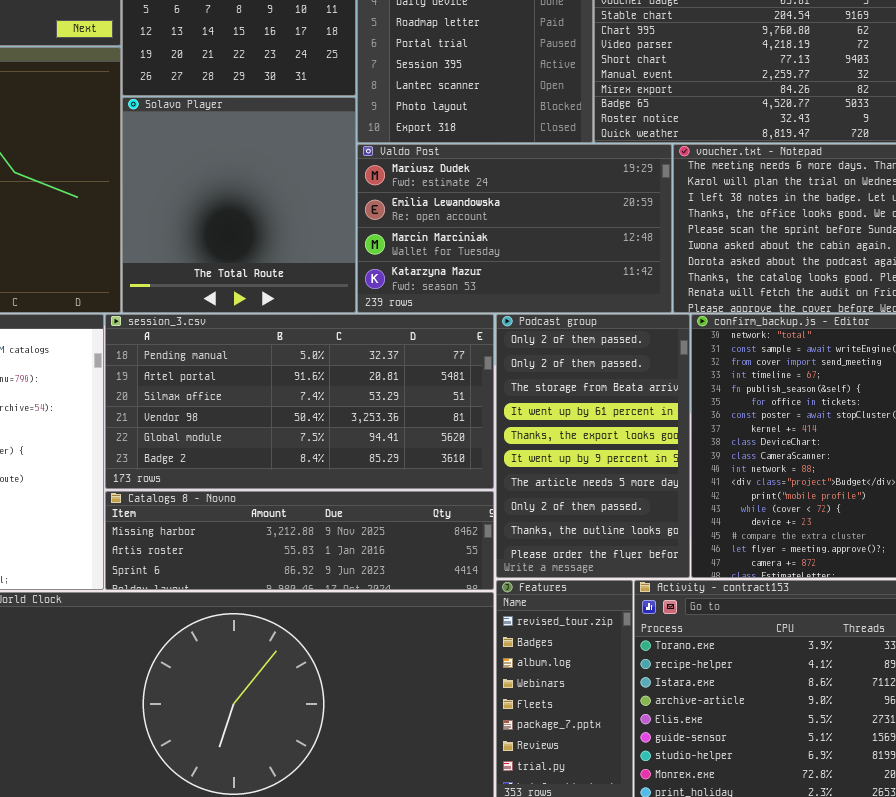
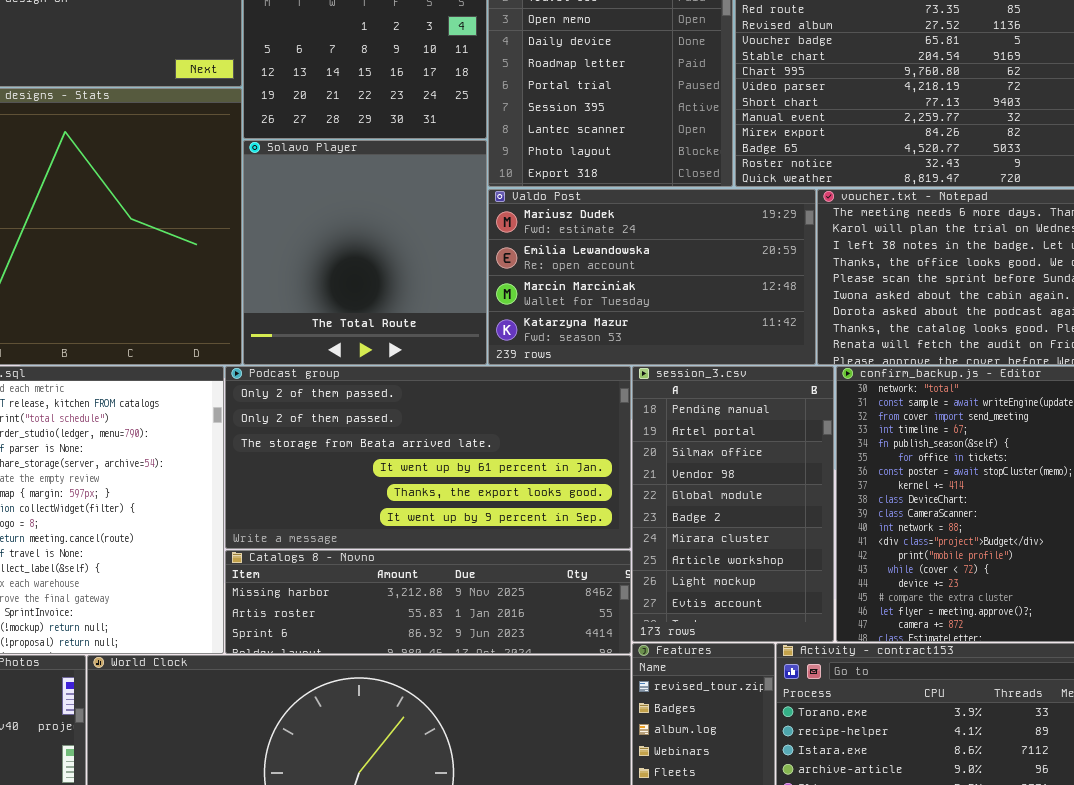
session_3.csv: [105,314,494,489] -> [632,366,834,642], moved, resized
Podcast group: [496,314,690,578] -> [225,366,631,549], moved, resized

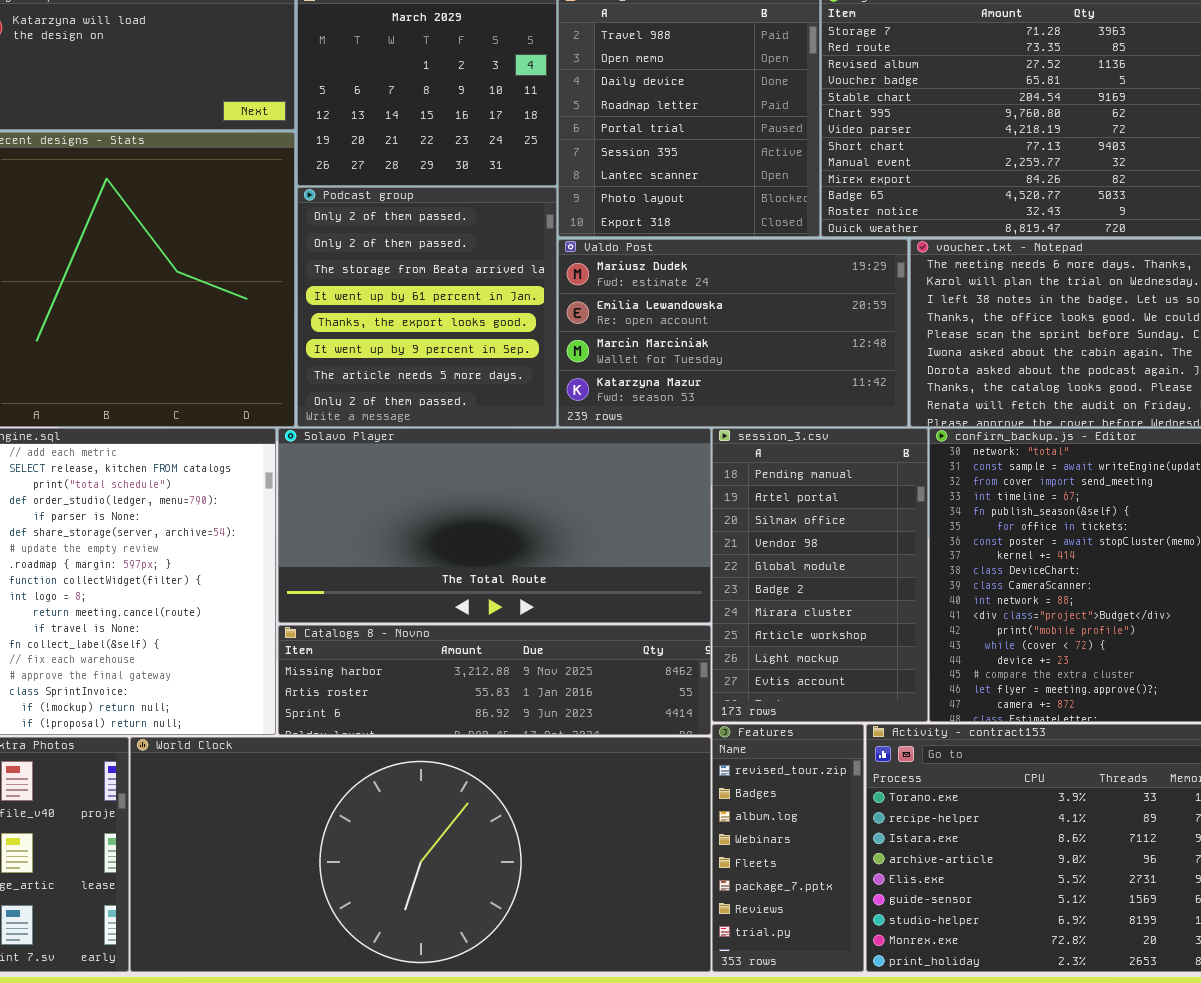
Solavo Player: [243,140,487,365] -> [278,428,711,623], moved, resized
Podcast group: [225,366,631,549] -> [297,187,557,427], moved, resized

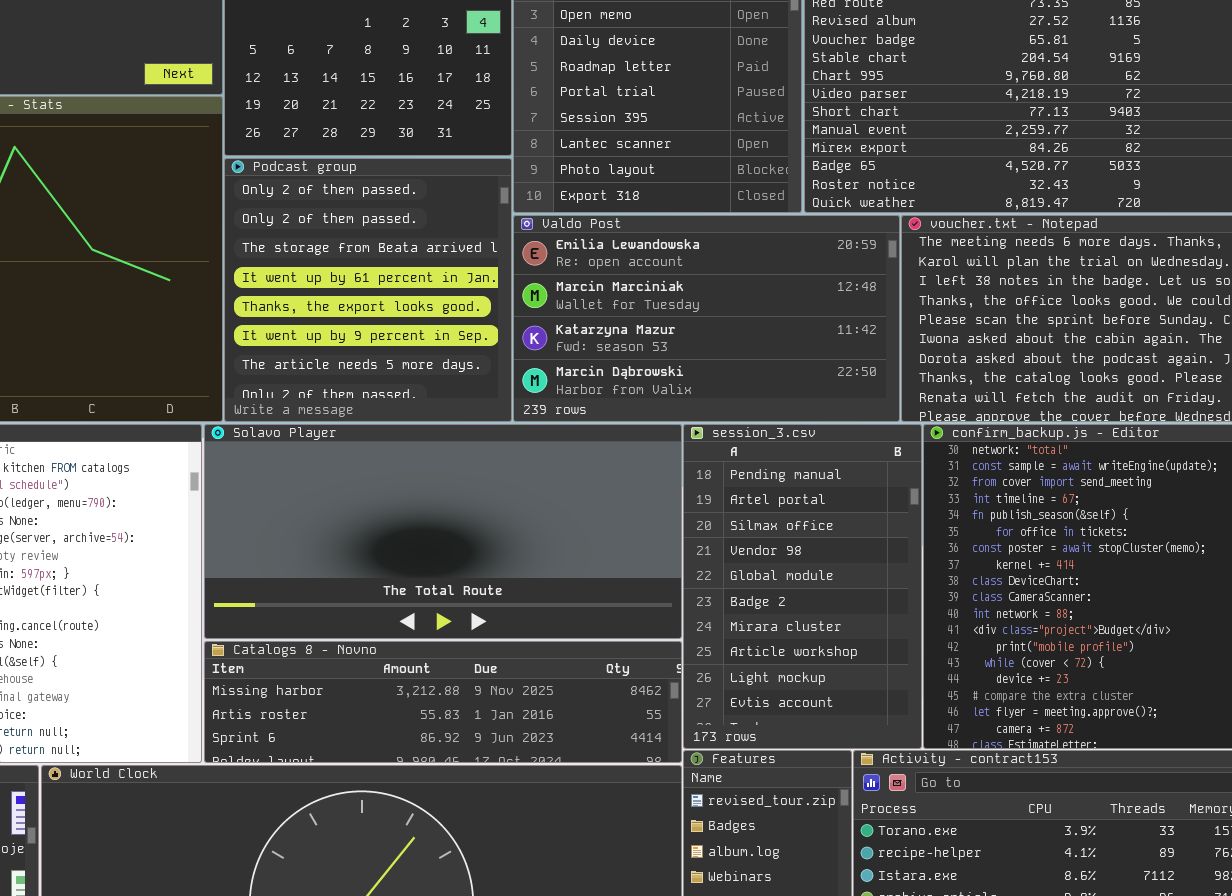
Valdo Post: [558,239,908,427] -> [513,215,900,422], scrolled down 1 row

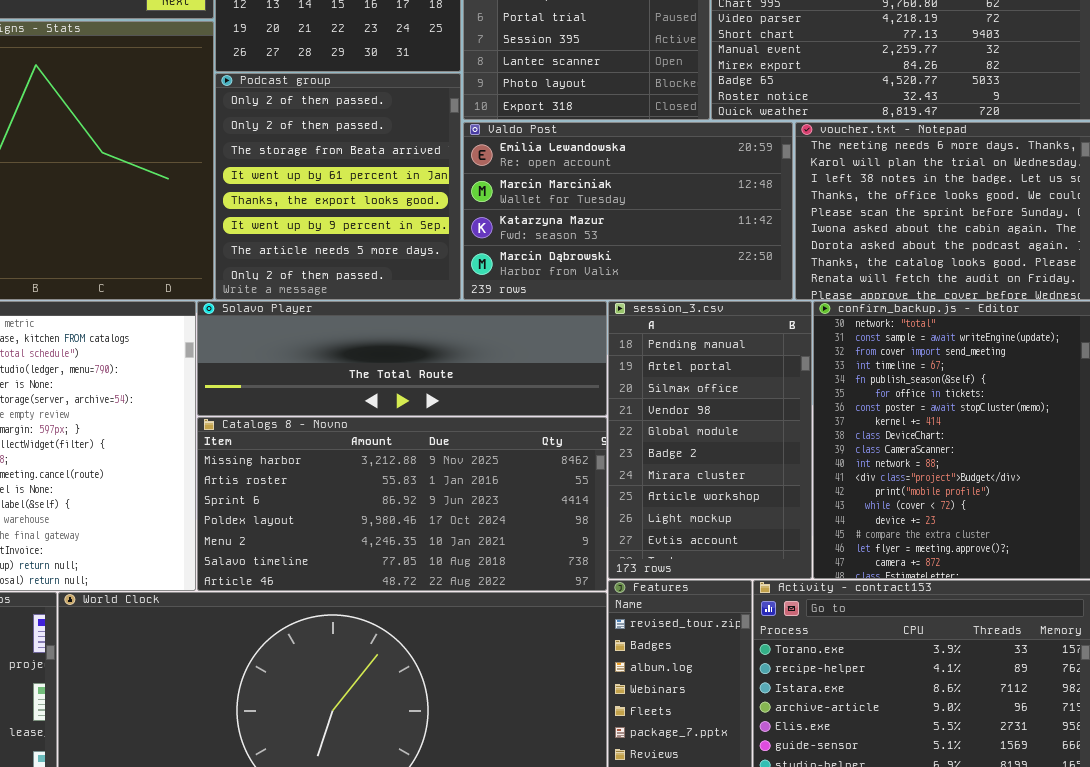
Solavo Player: [204,424,682,639] -> [197,301,607,416], resized
Catalogs 8 - Novno: [204,641,682,763] -> [197,417,607,591], resized

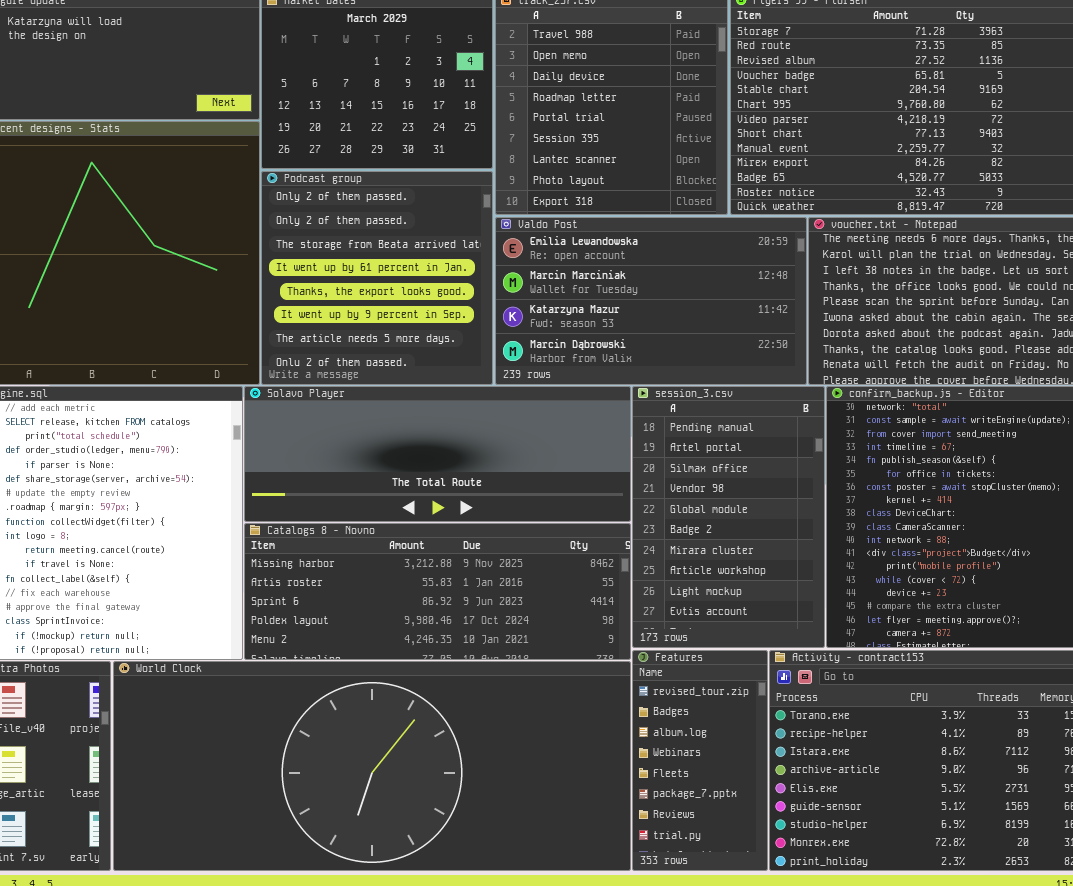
Solavo Player: [197,301,607,416] -> [244,386,631,522], resized
Catalogs 8 - Novno: [197,417,607,591] -> [244,523,631,660], resized

